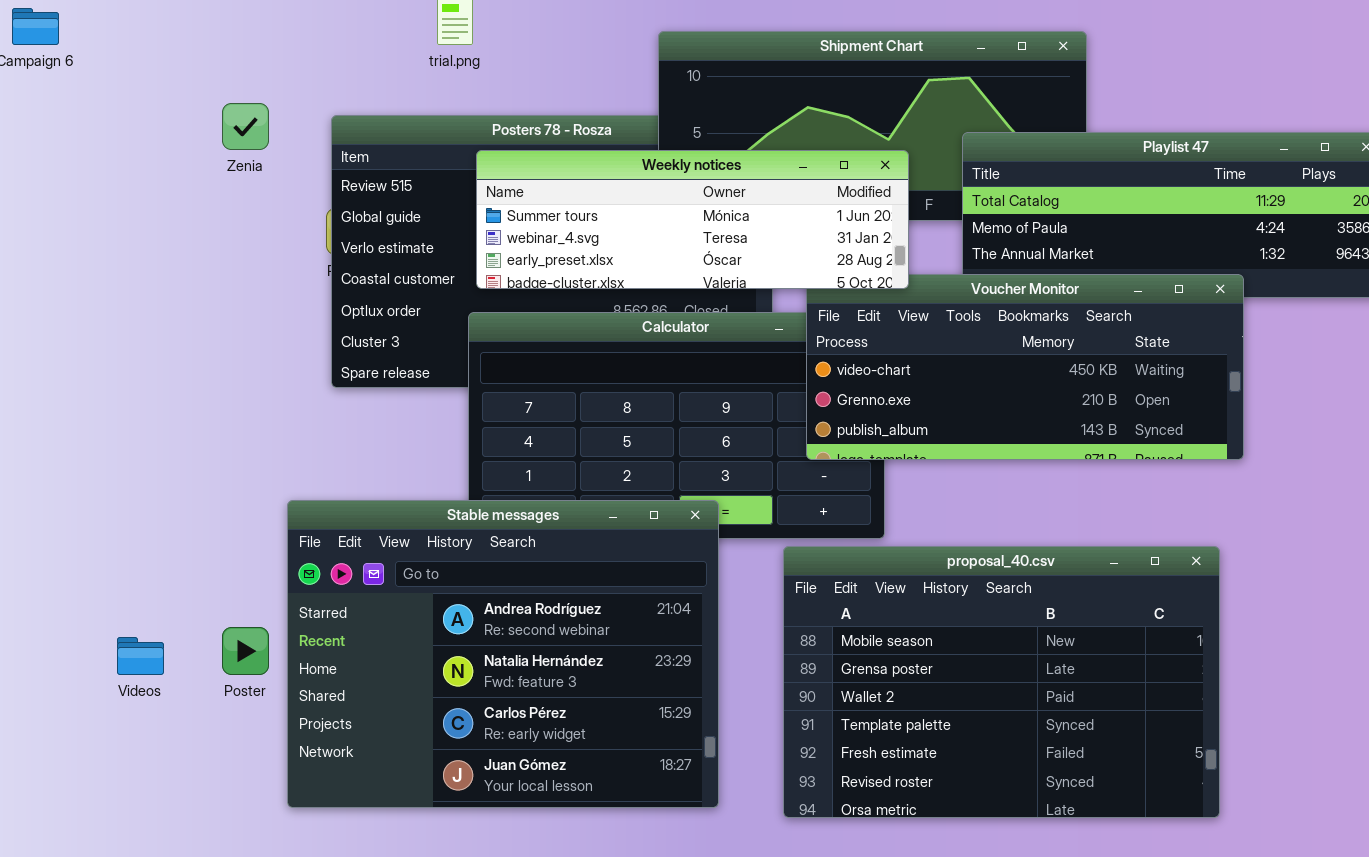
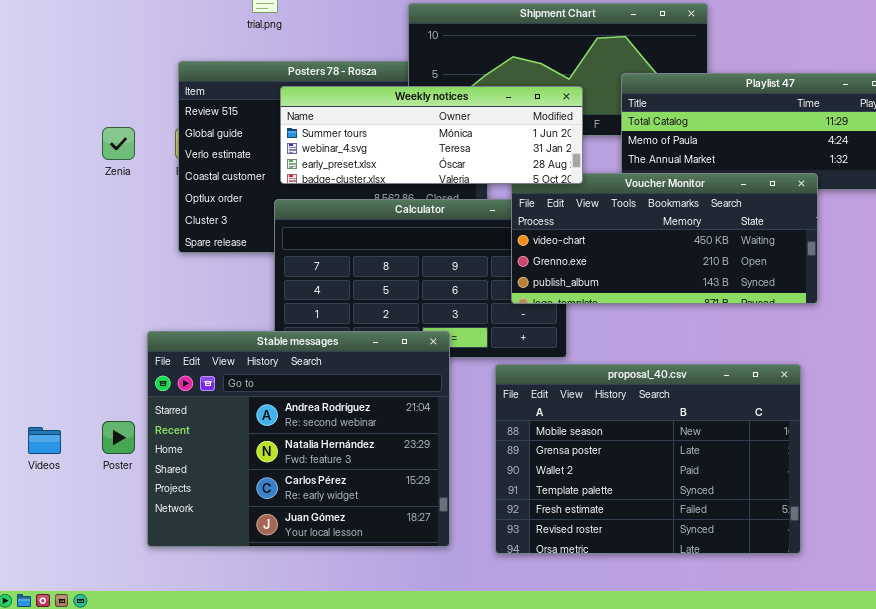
Zenia: [222,103,269,150] -> [102,127,135,160], moved

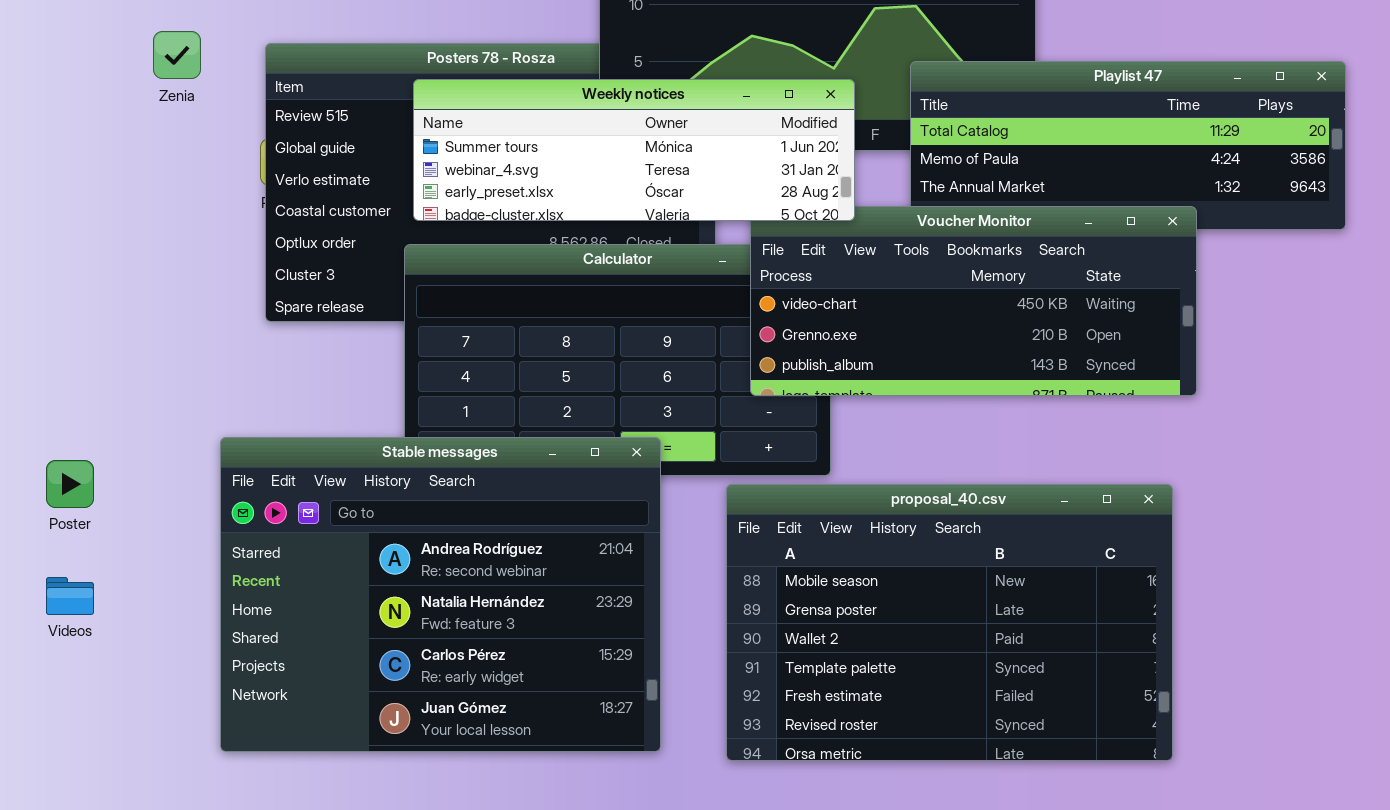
Zenia: [102,127,135,160] -> [153,31,201,79], moved
Poster: [102,421,135,454] -> [46,460,94,508], moved

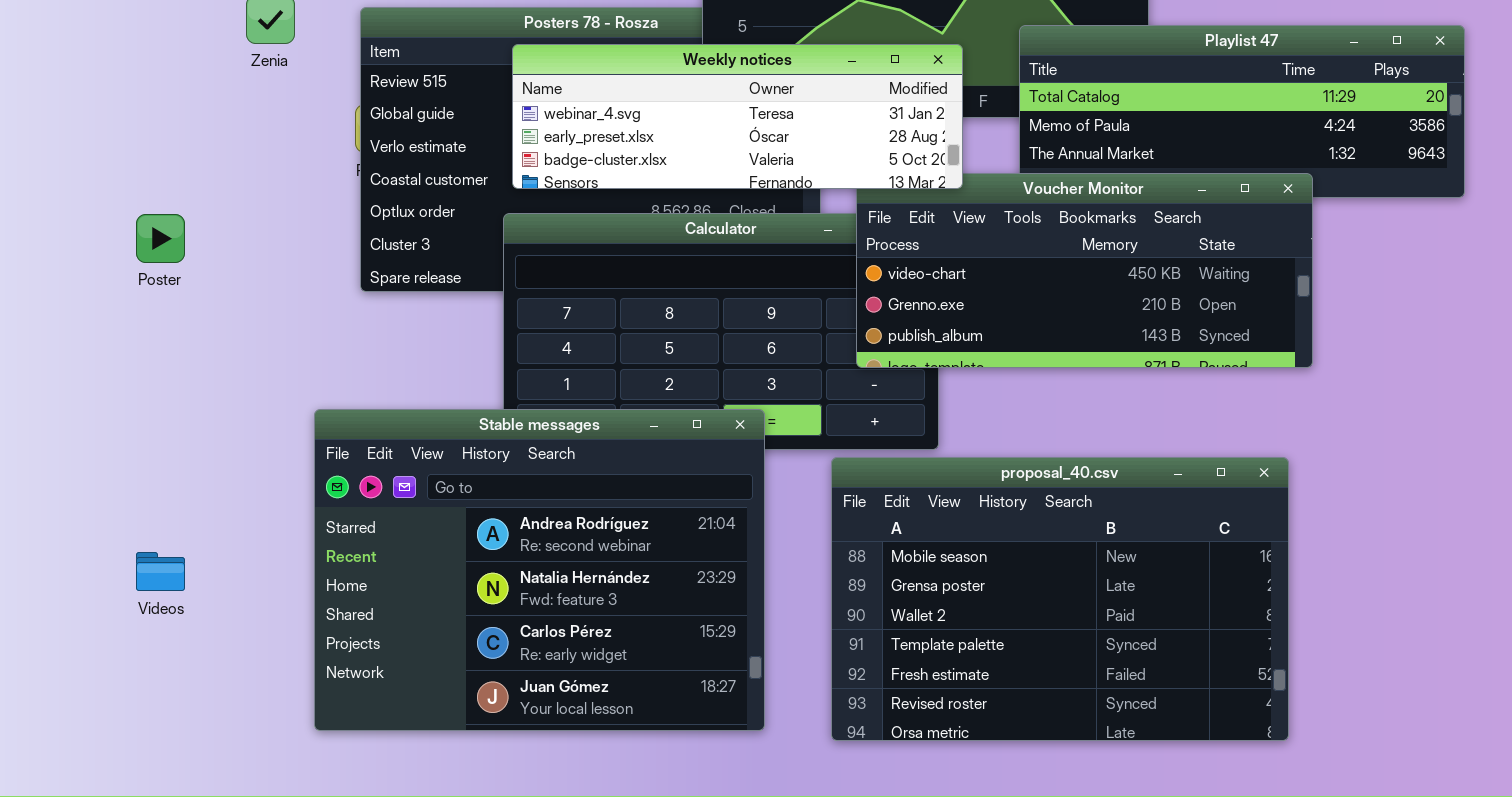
Weekly notices: [413,79,855,221] -> [512,44,963,189], scrolled down 1 row
Poster: [46,460,94,508] -> [136,214,185,263], moved

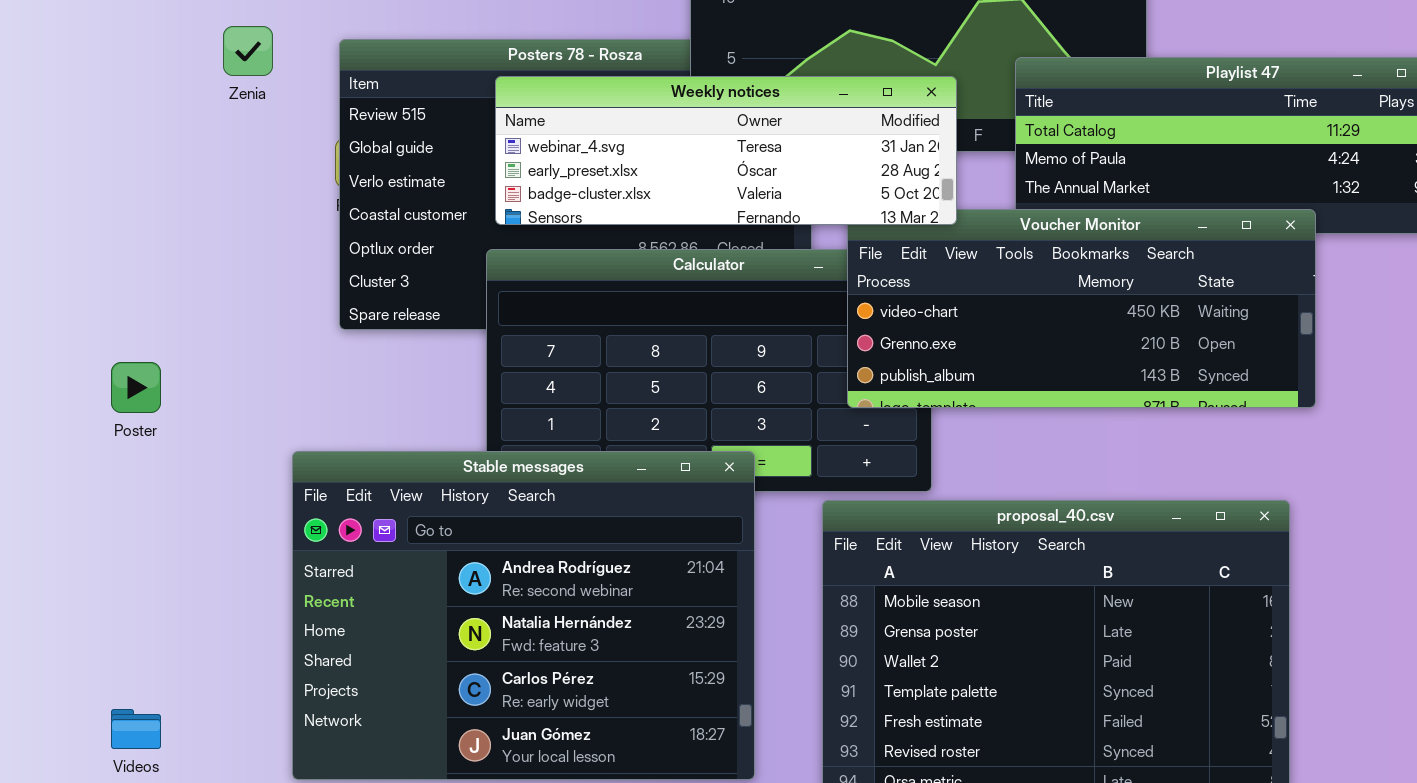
Poster: [136,214,185,263] -> [111,362,161,413], moved
Videos: [136,552,185,591] -> [111,709,161,749], moved

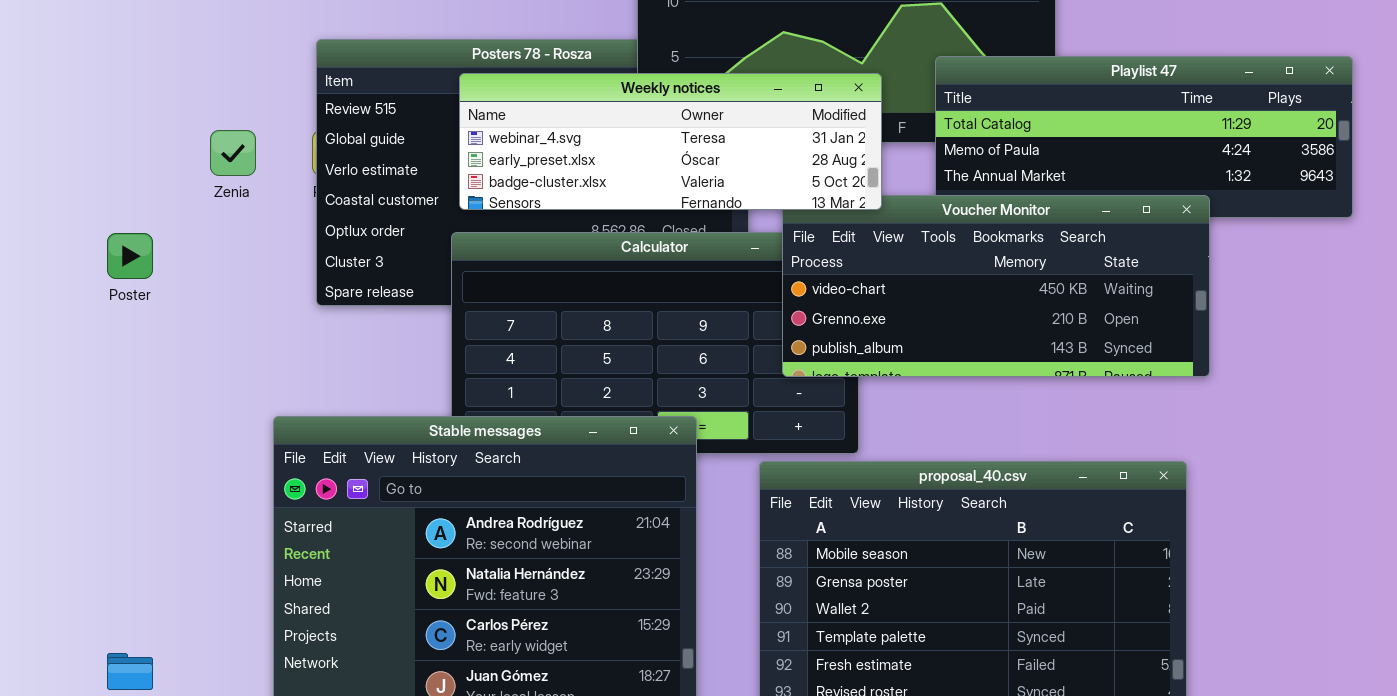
Zenia: [223,26,273,76] -> [210,130,256,176], moved
Poster: [111,362,161,413] -> [107,233,153,279], moved

